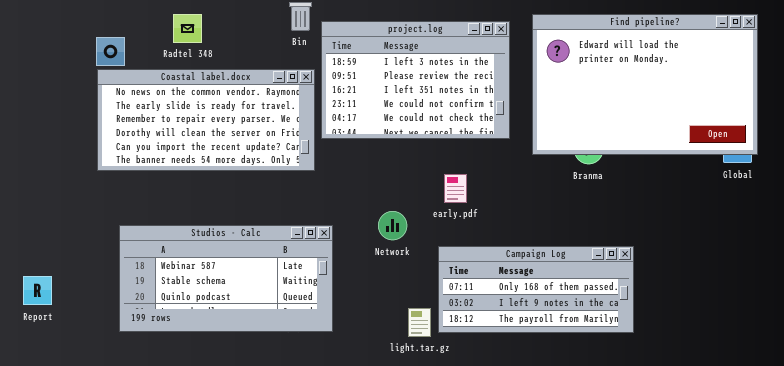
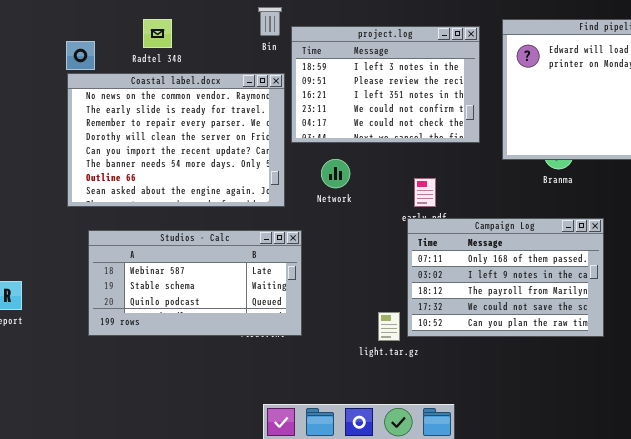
Coastal label.docx: [97,69,315,171] -> [67,73,285,207], resized
Network: [378,211,407,240] -> [321,159,350,188], moved
Campaign Log: [438,246,634,333] -> [407,218,604,337], resized

